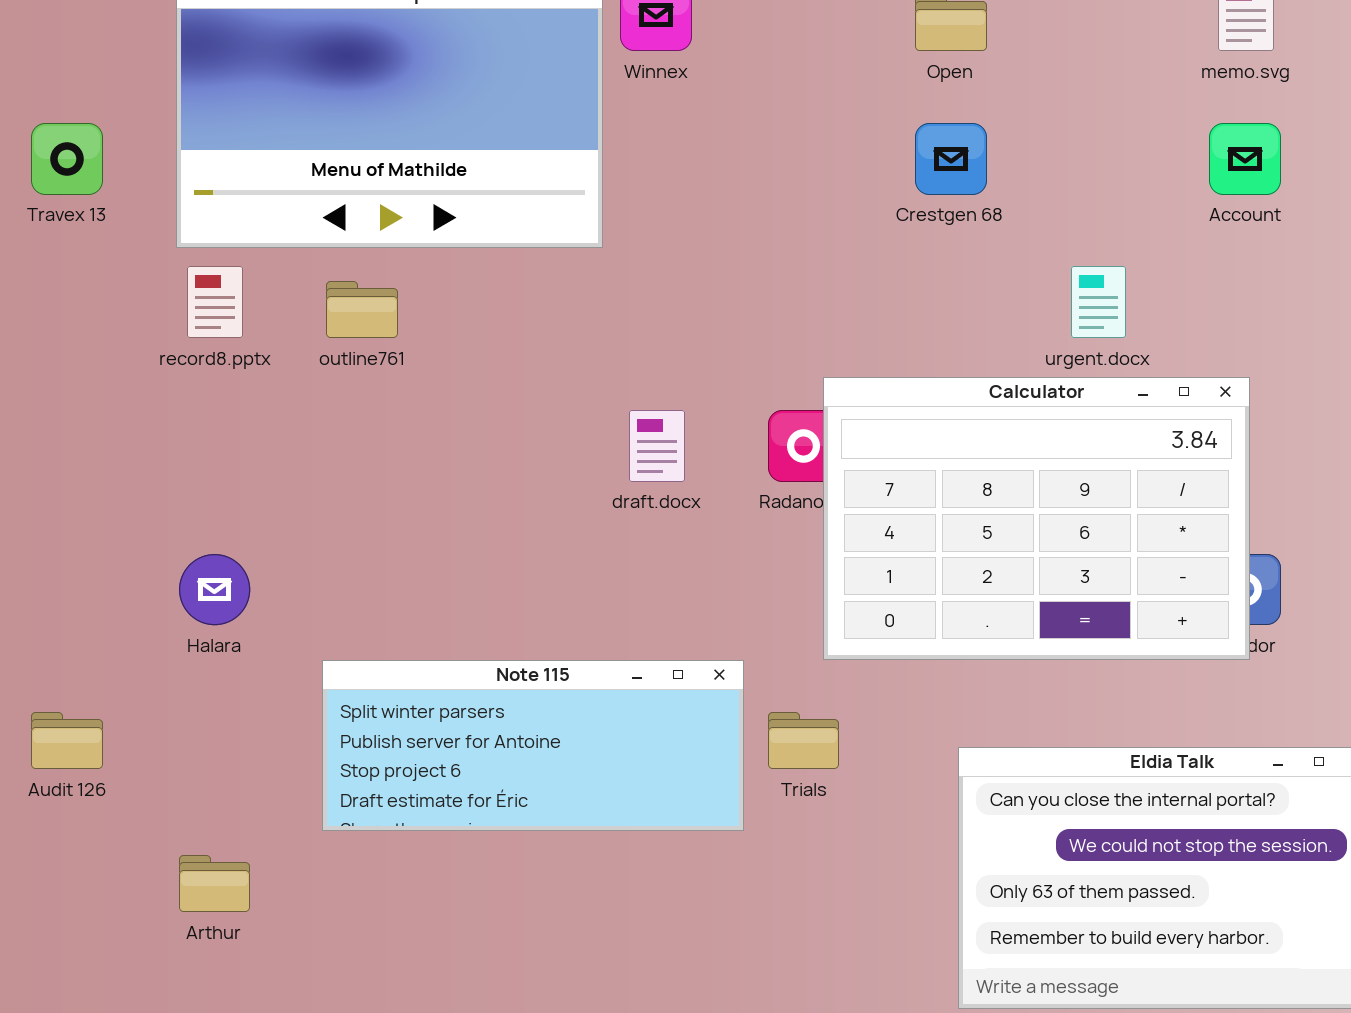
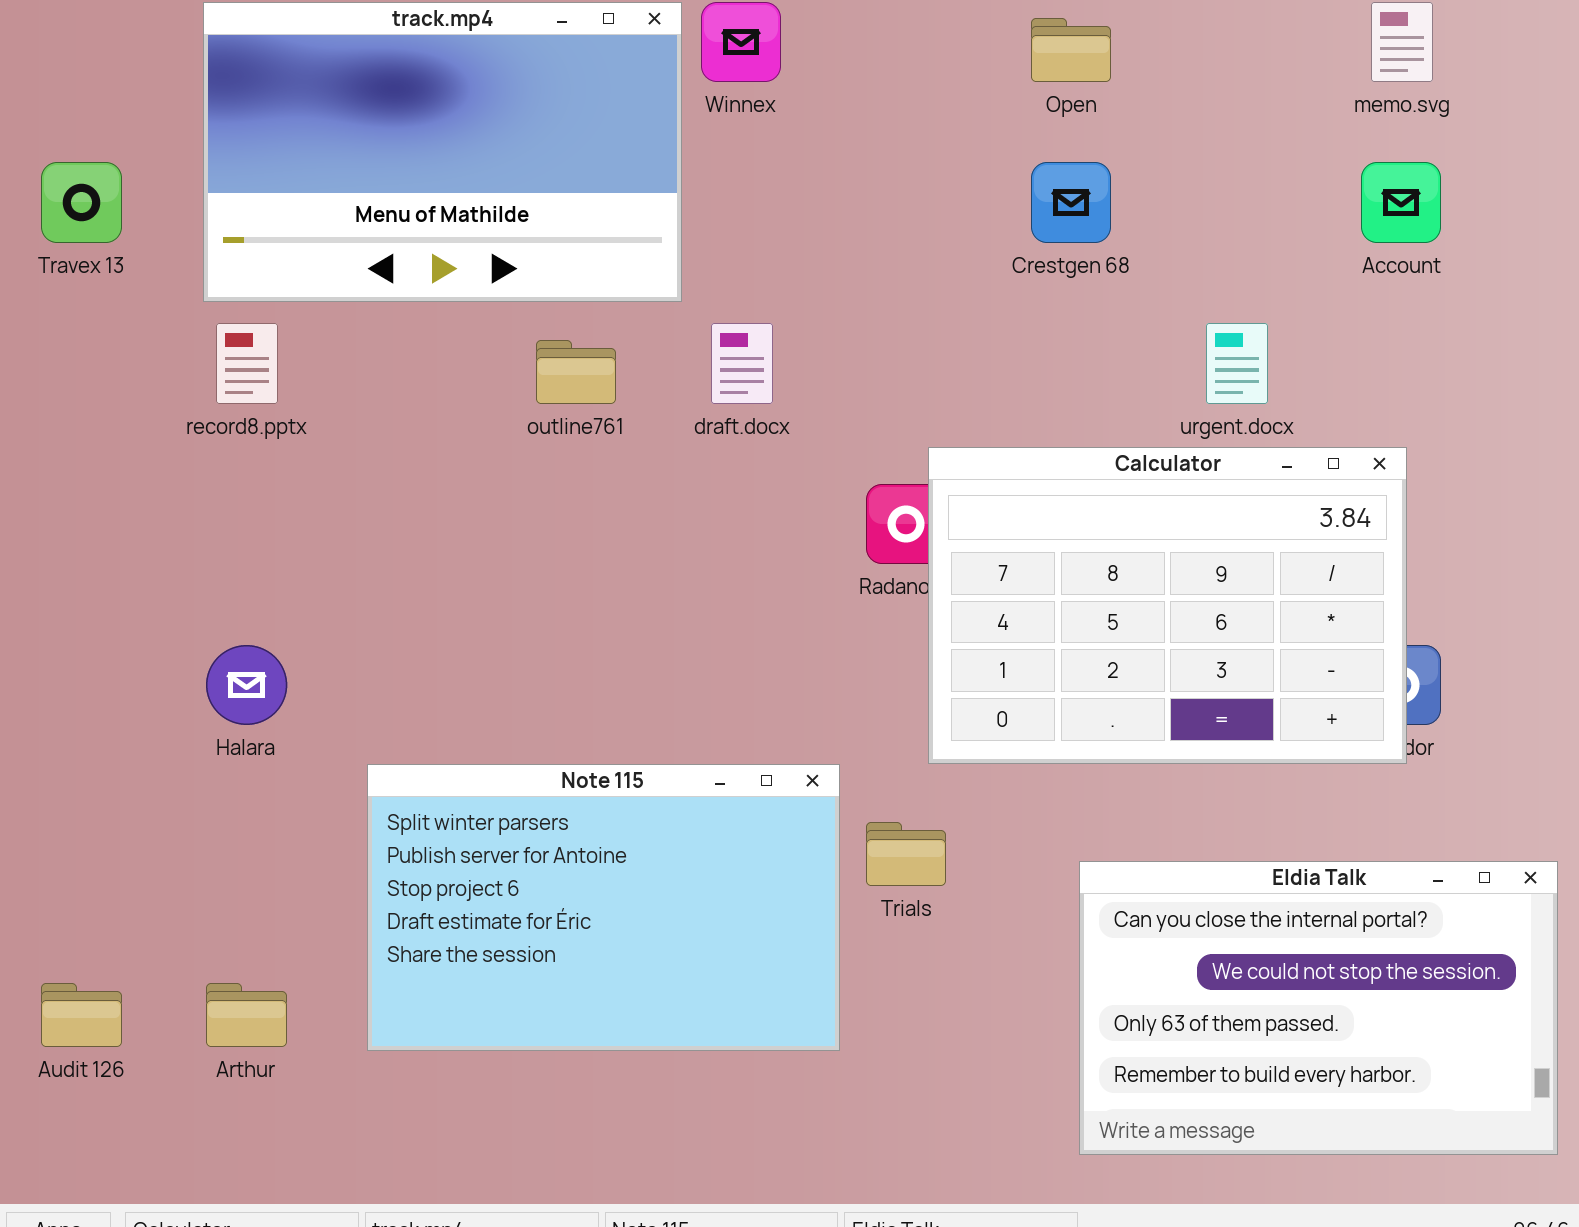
outline761: [326,281,398,338] -> [536,340,616,404], moved
draft.docx: [629,410,685,482] -> [711,323,773,404], moved
Note 115: [322,660,744,831] -> [367,764,840,1051], resized
Audit 126: [31,712,103,769] -> [41,983,122,1047], moved

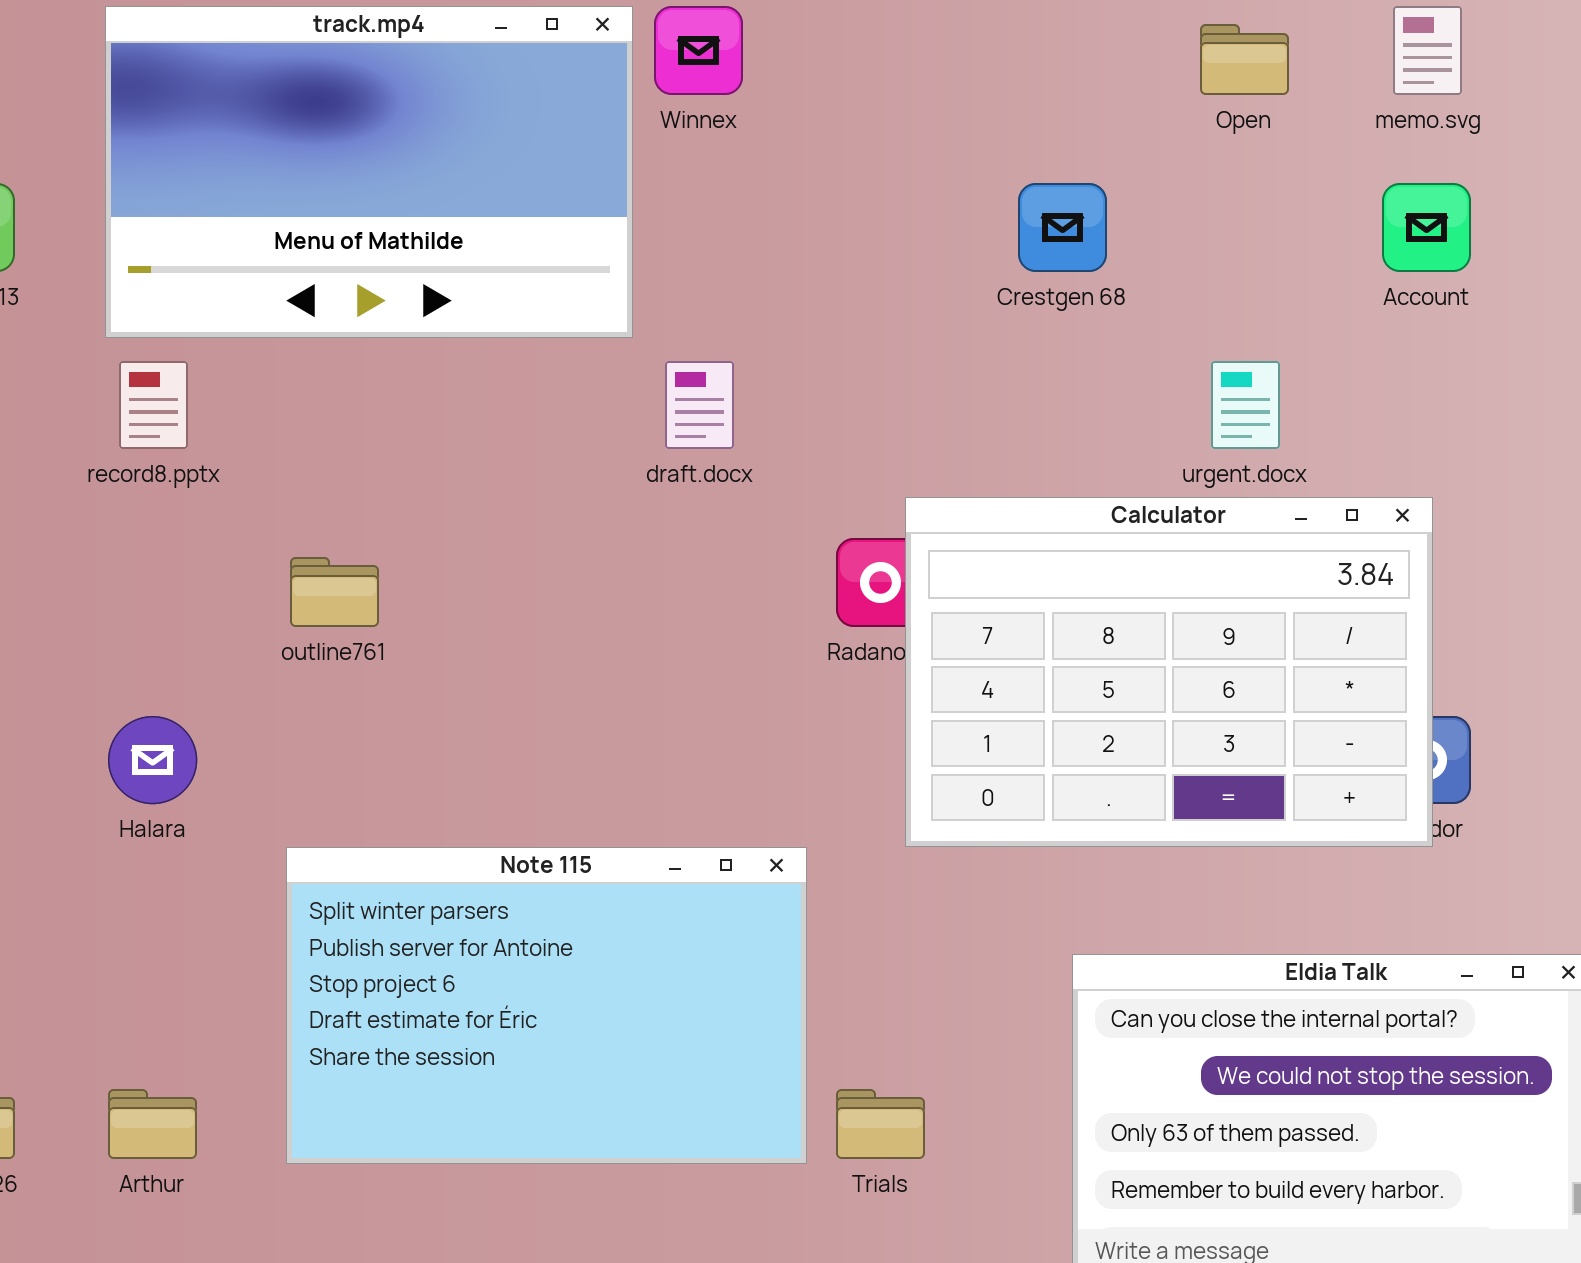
Open: [1031,18,1111,82] -> [1200,24,1289,95], moved
outline761: [536,340,616,404] -> [290,557,379,627], moved
Trials: [866,822,946,886] -> [836,1089,925,1159], moved

